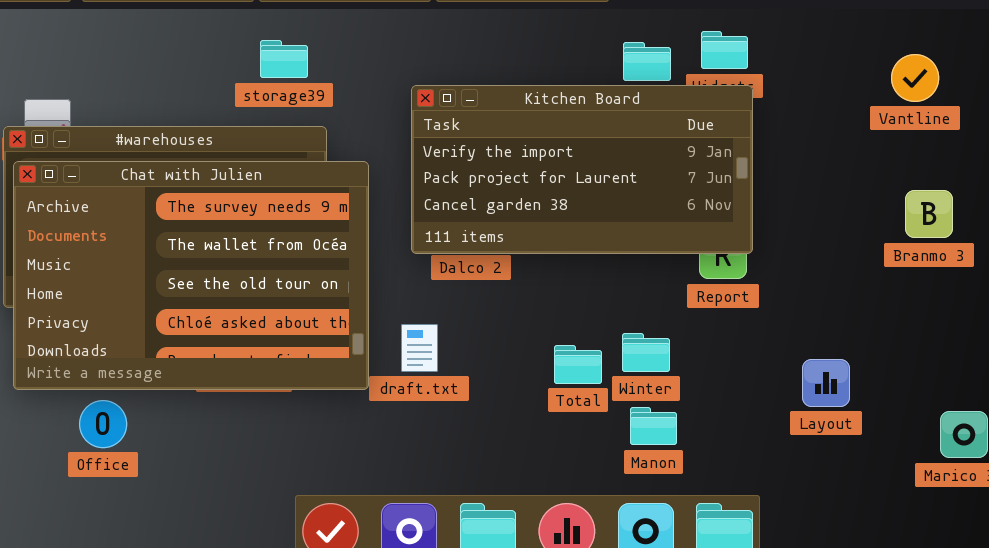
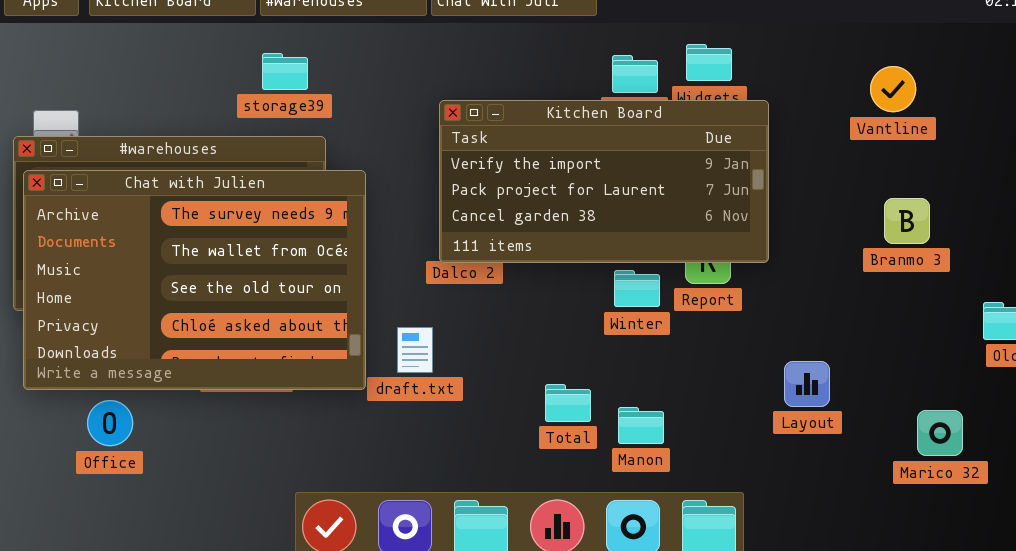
Kitchen Board: [411,85,753,254] -> [439,100,769,263], moved
Winter: [622,333,670,372] -> [614,270,660,307], moved
Total: [554,345,602,384] -> [545,384,591,422], moved

